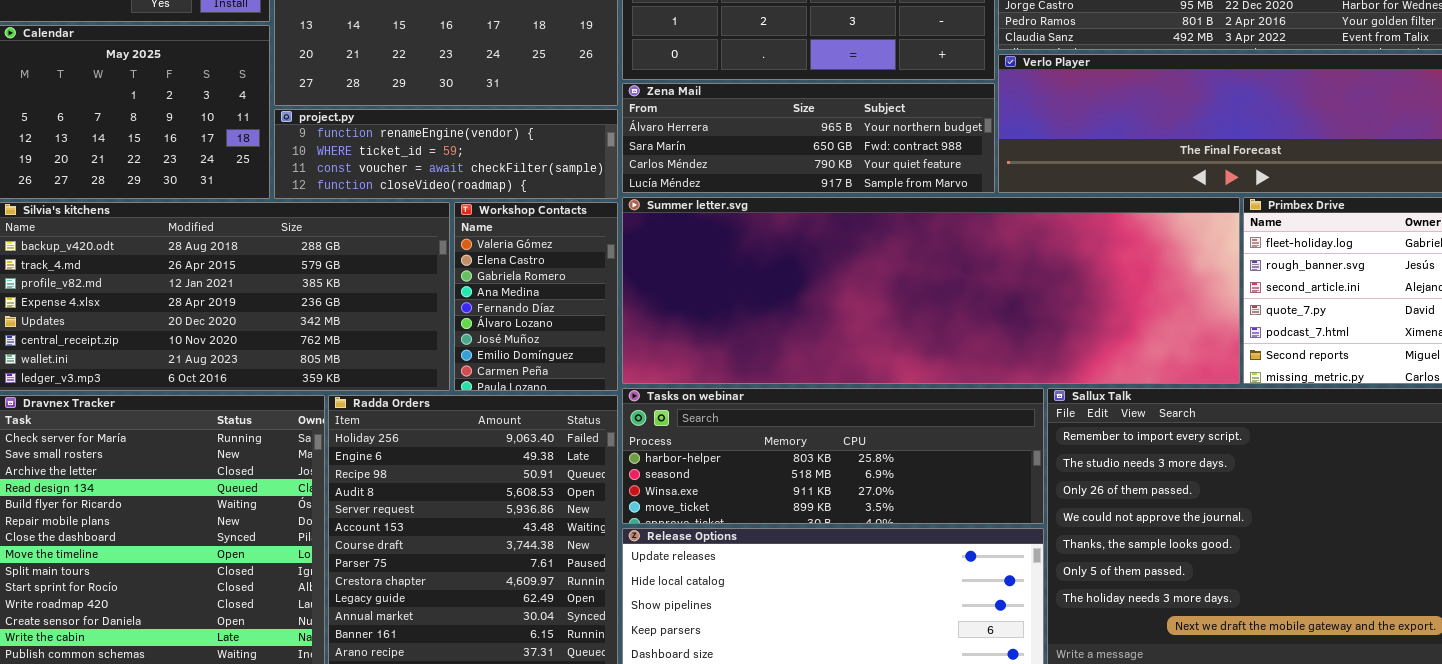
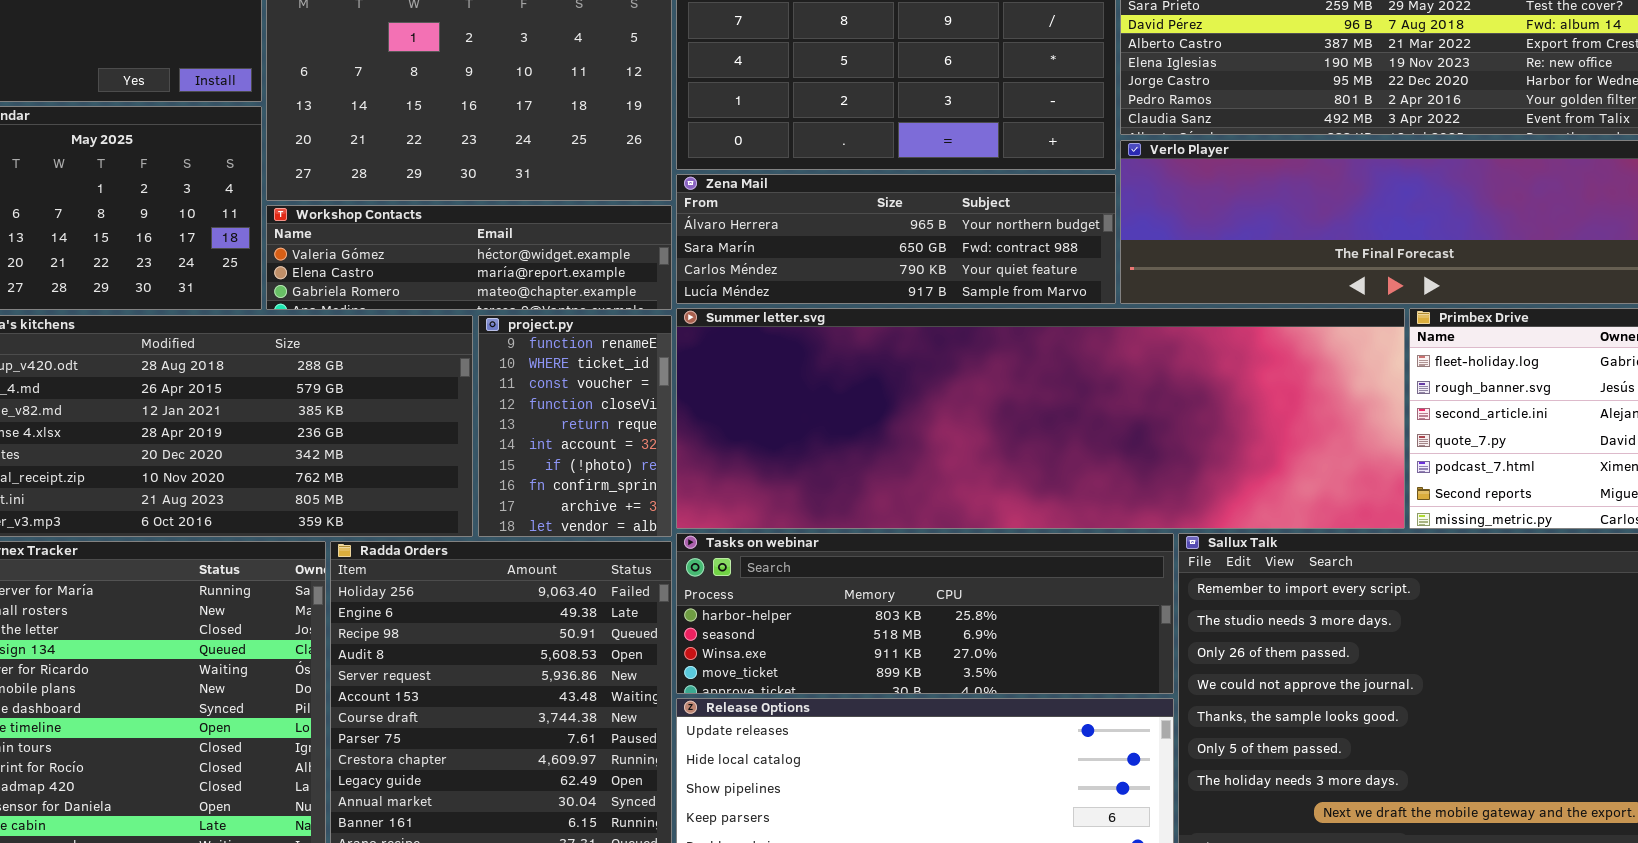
project.py: [274,109,618,199] -> [478,315,672,537], moved, resized
Workshop Contacts: [454,202,618,391] -> [266,205,672,310], moved, resized

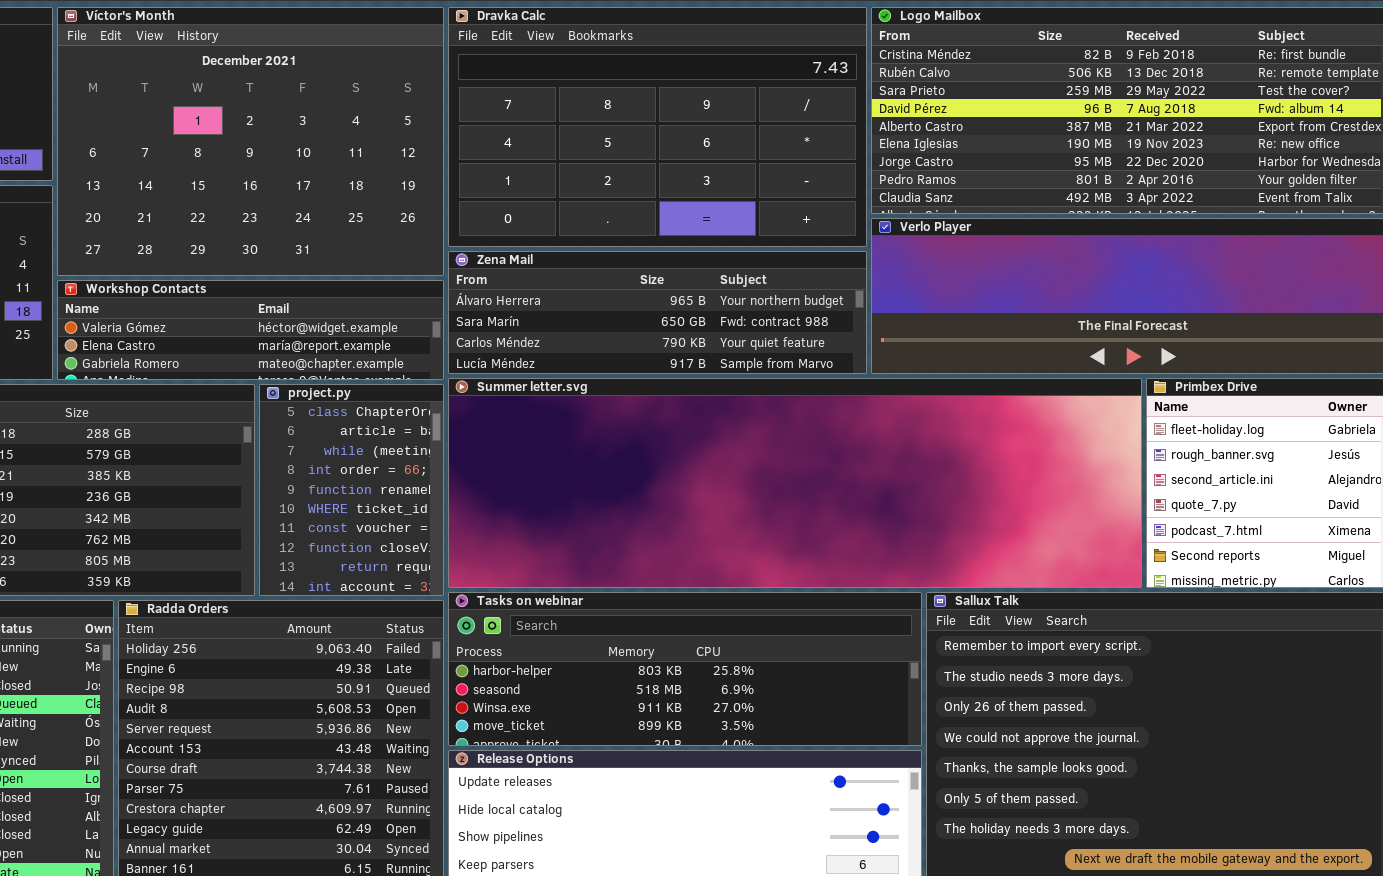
project.py: [478,315,672,537] -> [259,384,444,596], scrolled up 4 rows

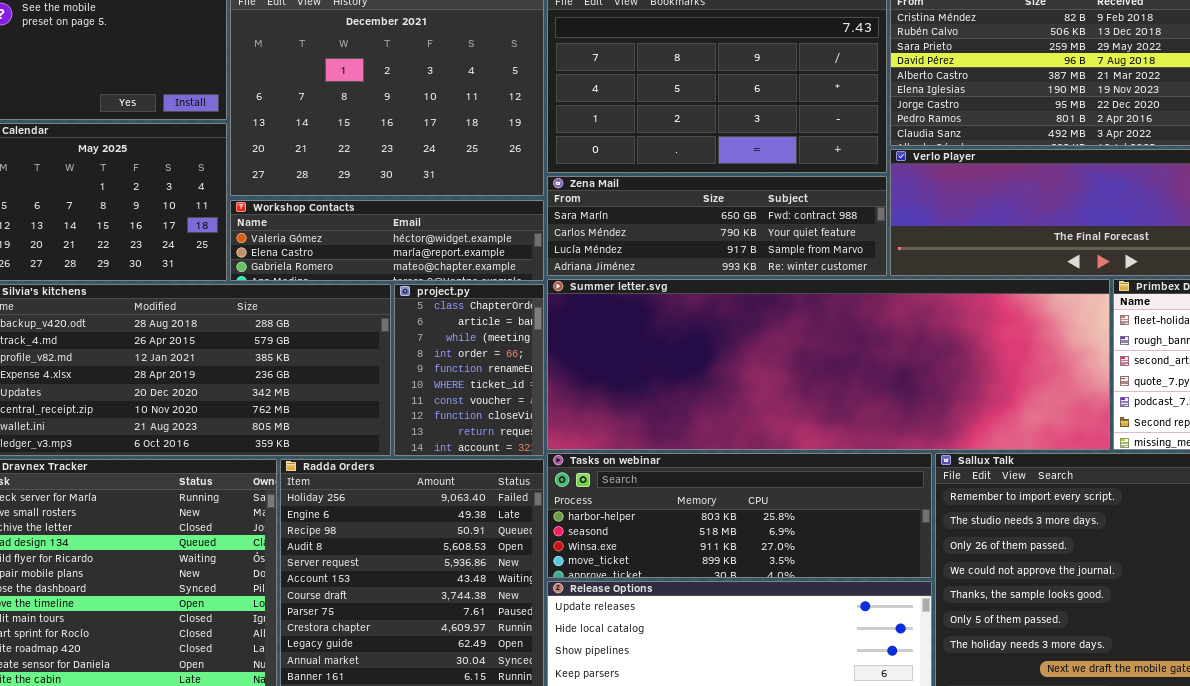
Zena Mail: [448,251,867,374] -> [547,176,887,276], scrolled down 1 row

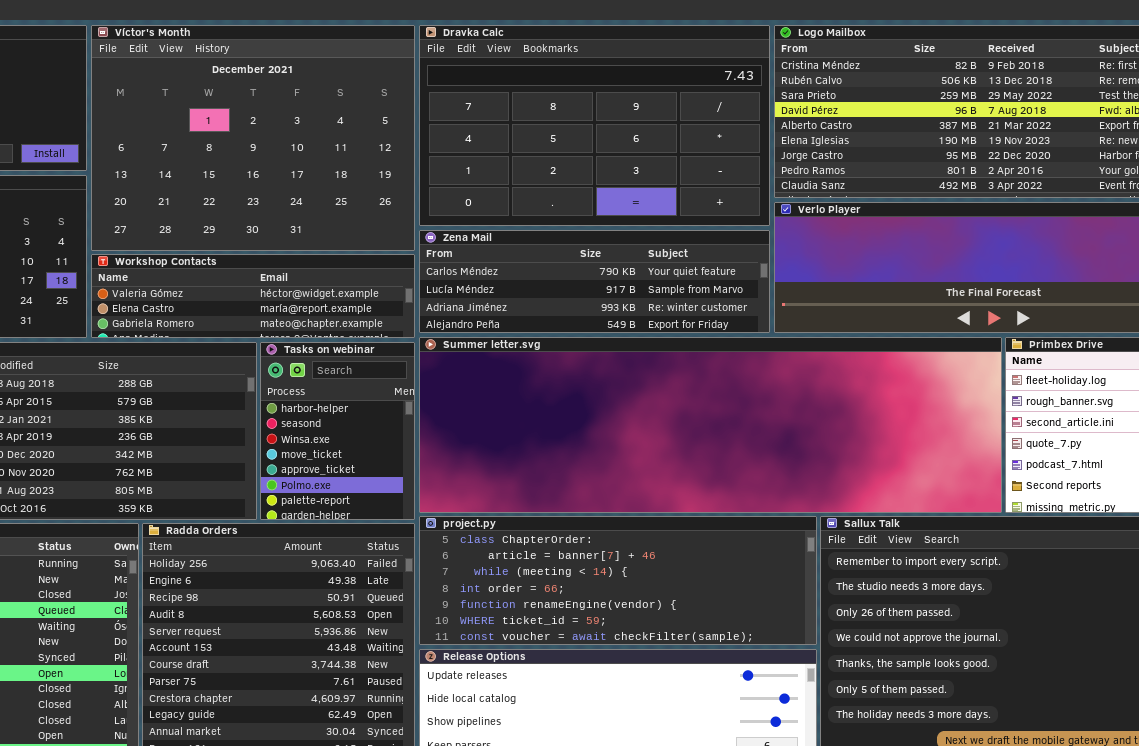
Zena Mail: [547,176,887,276] -> [419,230,770,333], scrolled down 1 row
project.py: [394,284,544,456] -> [419,516,817,645], moved, resized
Tasks on webinar: [547,453,932,578] -> [260,342,415,520], moved, resized

